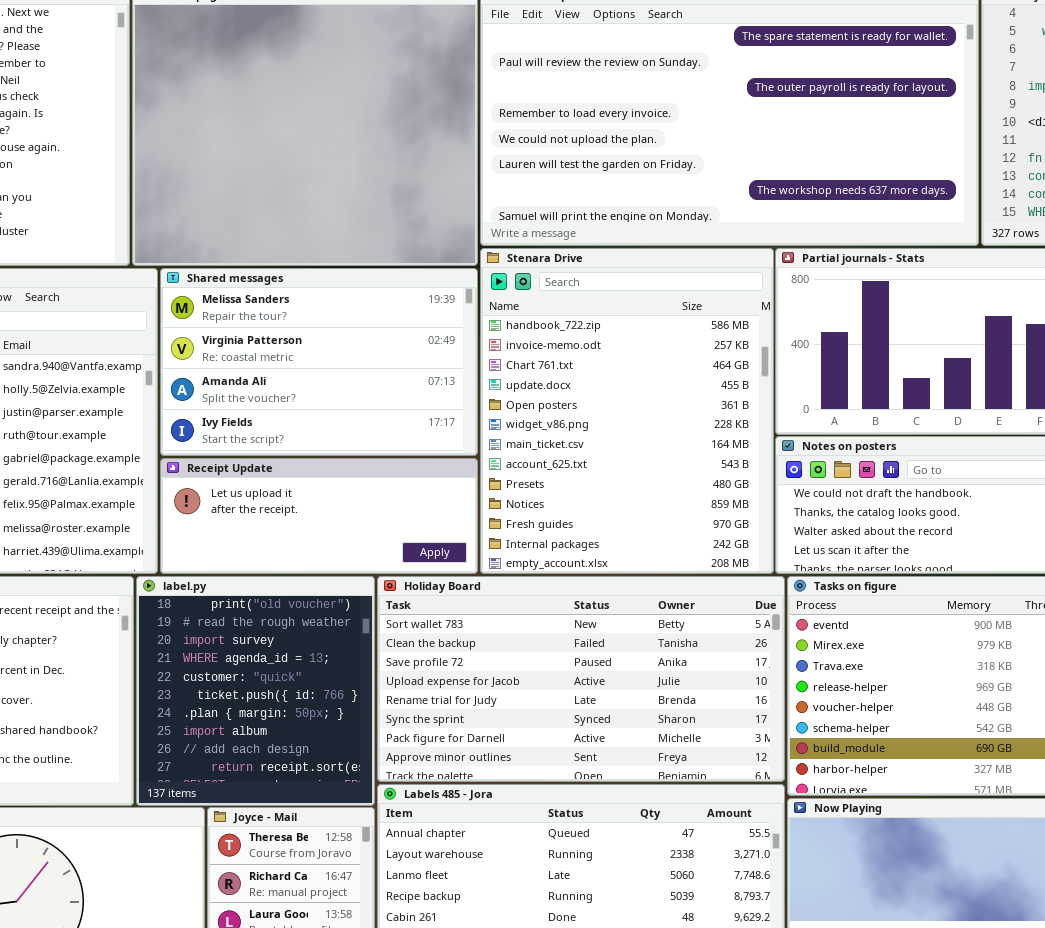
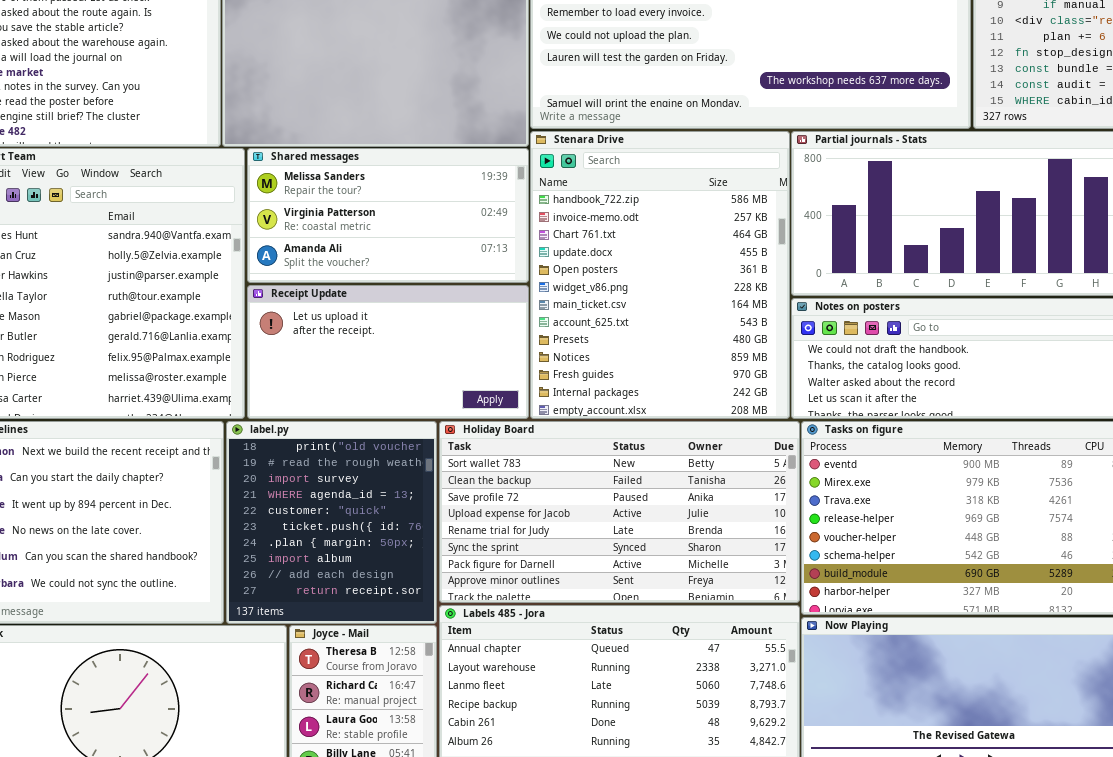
Shared messages: [160,268,478,456] -> [247,148,529,283], resized
Receipt Update: [160,458,478,574] -> [247,285,529,419], resized

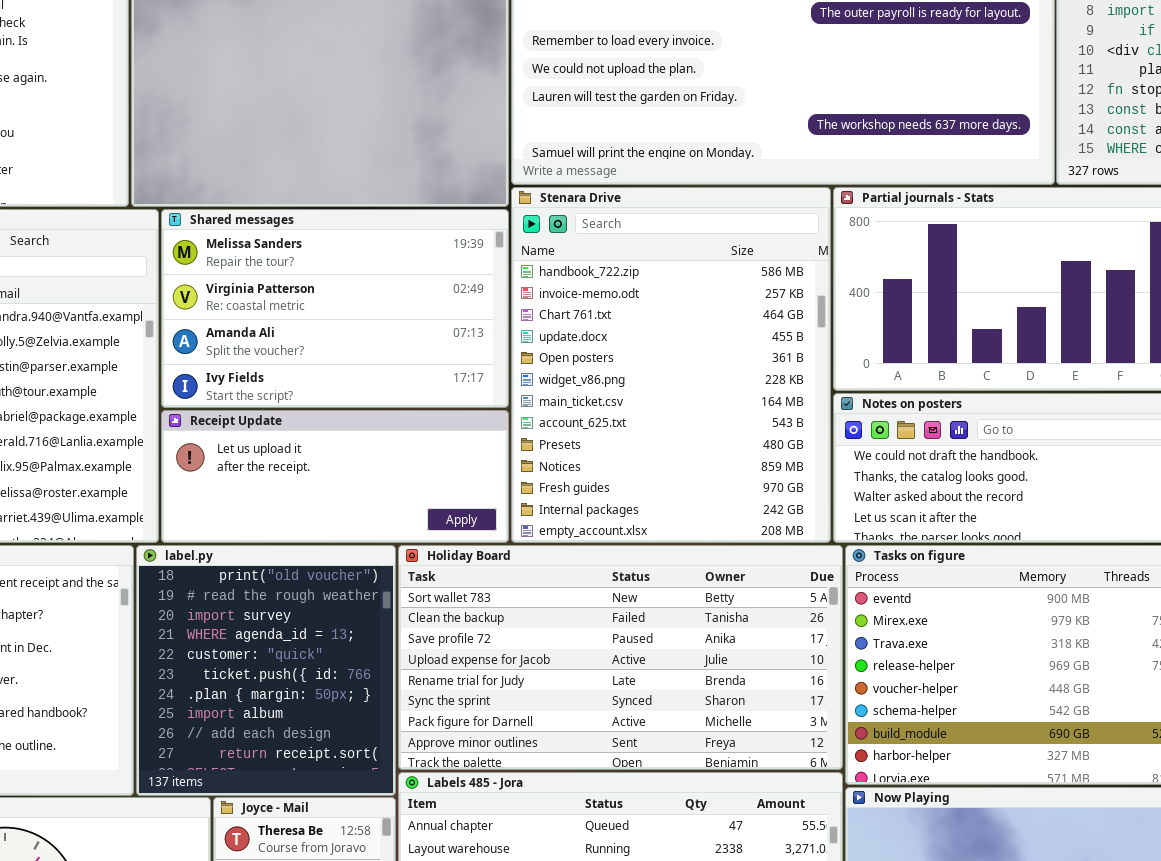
Shared messages: [247,148,529,283] -> [161,209,509,408], resized
Receipt Update: [247,285,529,419] -> [161,410,509,543], resized

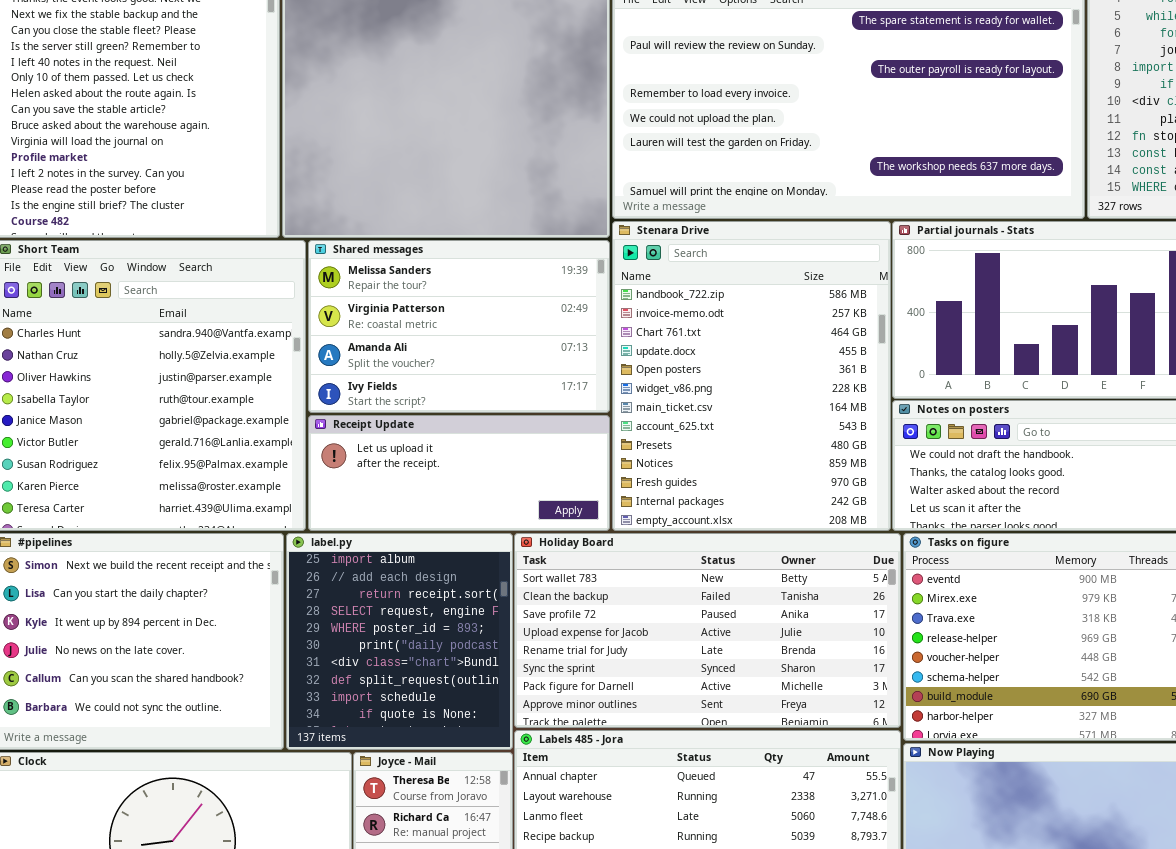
label.py: [136,545,396,796] -> [286,533,513,750], scrolled down 7 rows

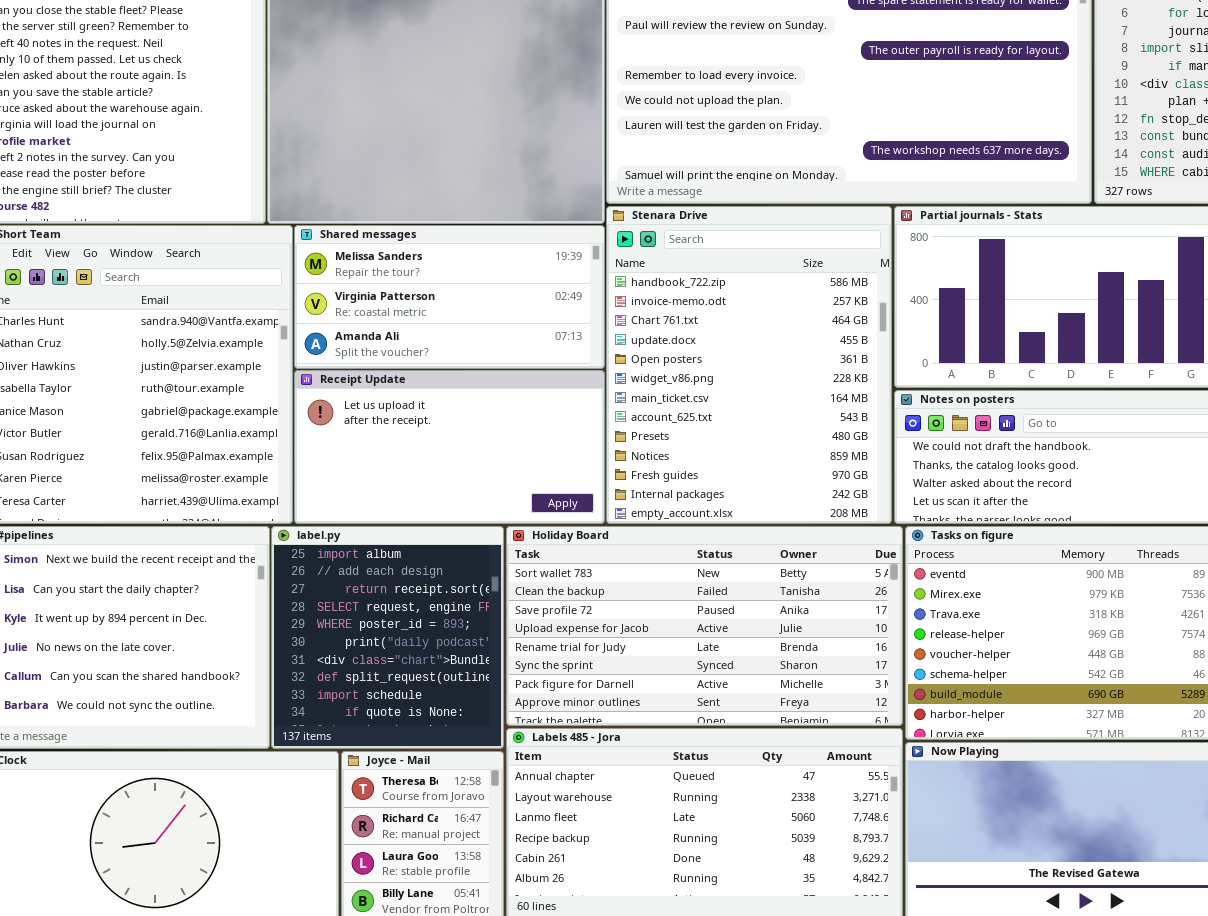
Shared messages: [308,240,610,413] -> [294,225,605,369], resized
Receipt Update: [308,415,610,531] -> [294,370,605,524], resized

